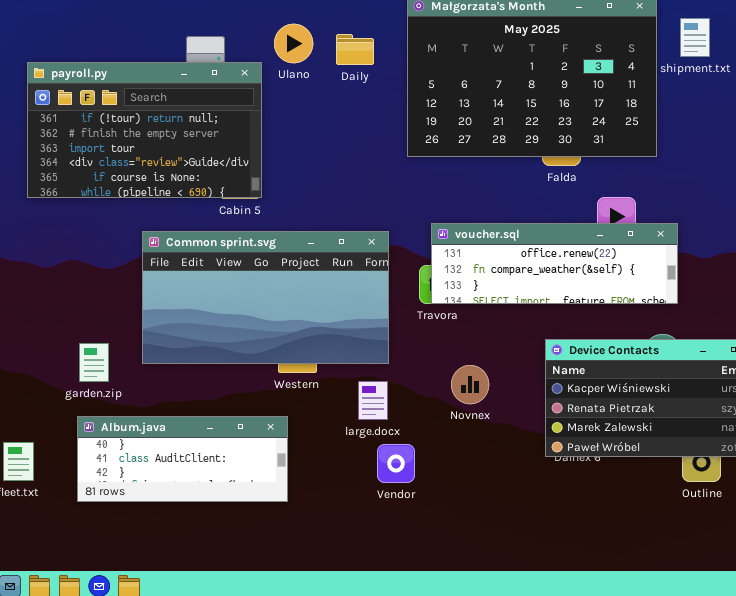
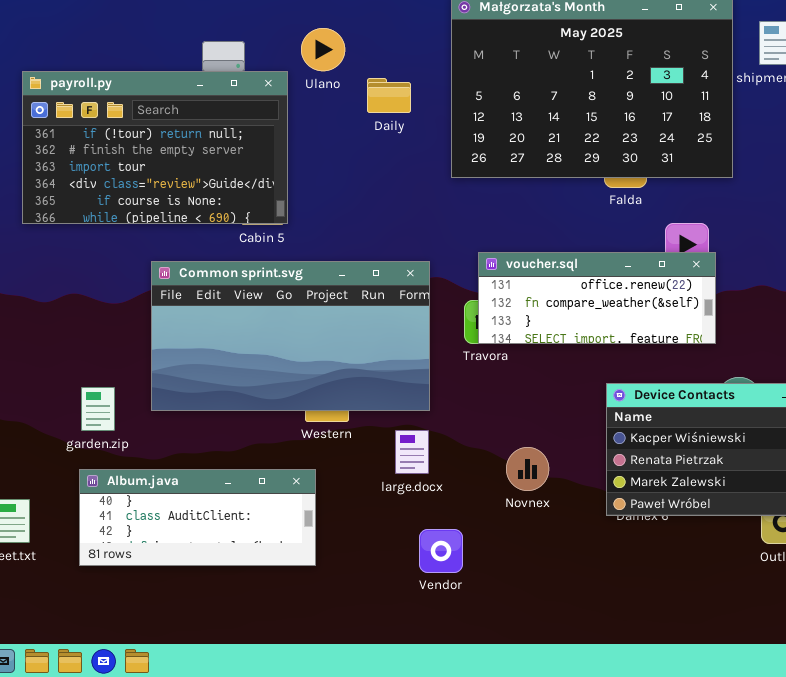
Daily: [336,34,374,65] -> [367,78,411,113], moved
voucher.sql: [431,223,678,304] -> [478,252,716,344], resized
Novnex: [451,365,489,404] -> [506,447,549,491], moved
Vendor: [377,444,415,483] -> [419,529,463,573], moved

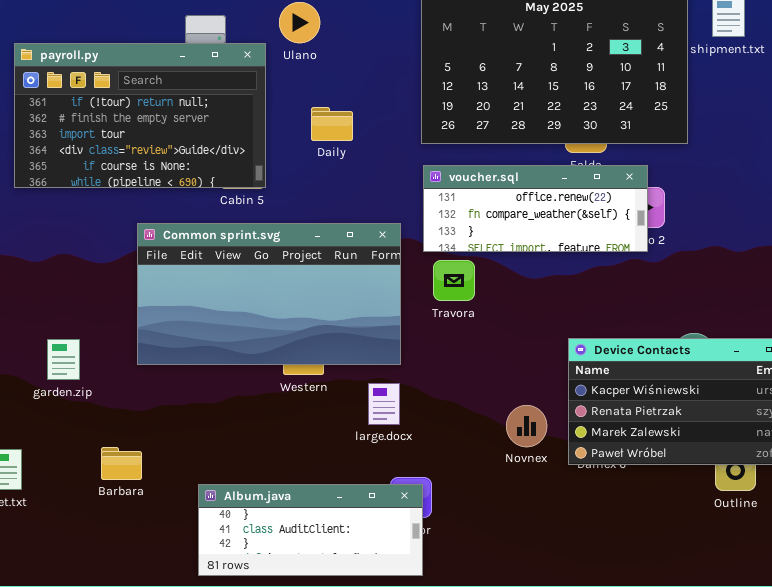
Daily: [367,78,411,113] -> [311,107,353,141], moved
voucher.sql: [478,252,716,344] -> [423,165,648,252], moved
garden.zip: [81,387,115,431] -> [47,339,80,380], moved
Novnex: [506,447,549,491] -> [506,405,547,447], moved
Album.java: [79,469,316,566] -> [198,484,423,576], moved

